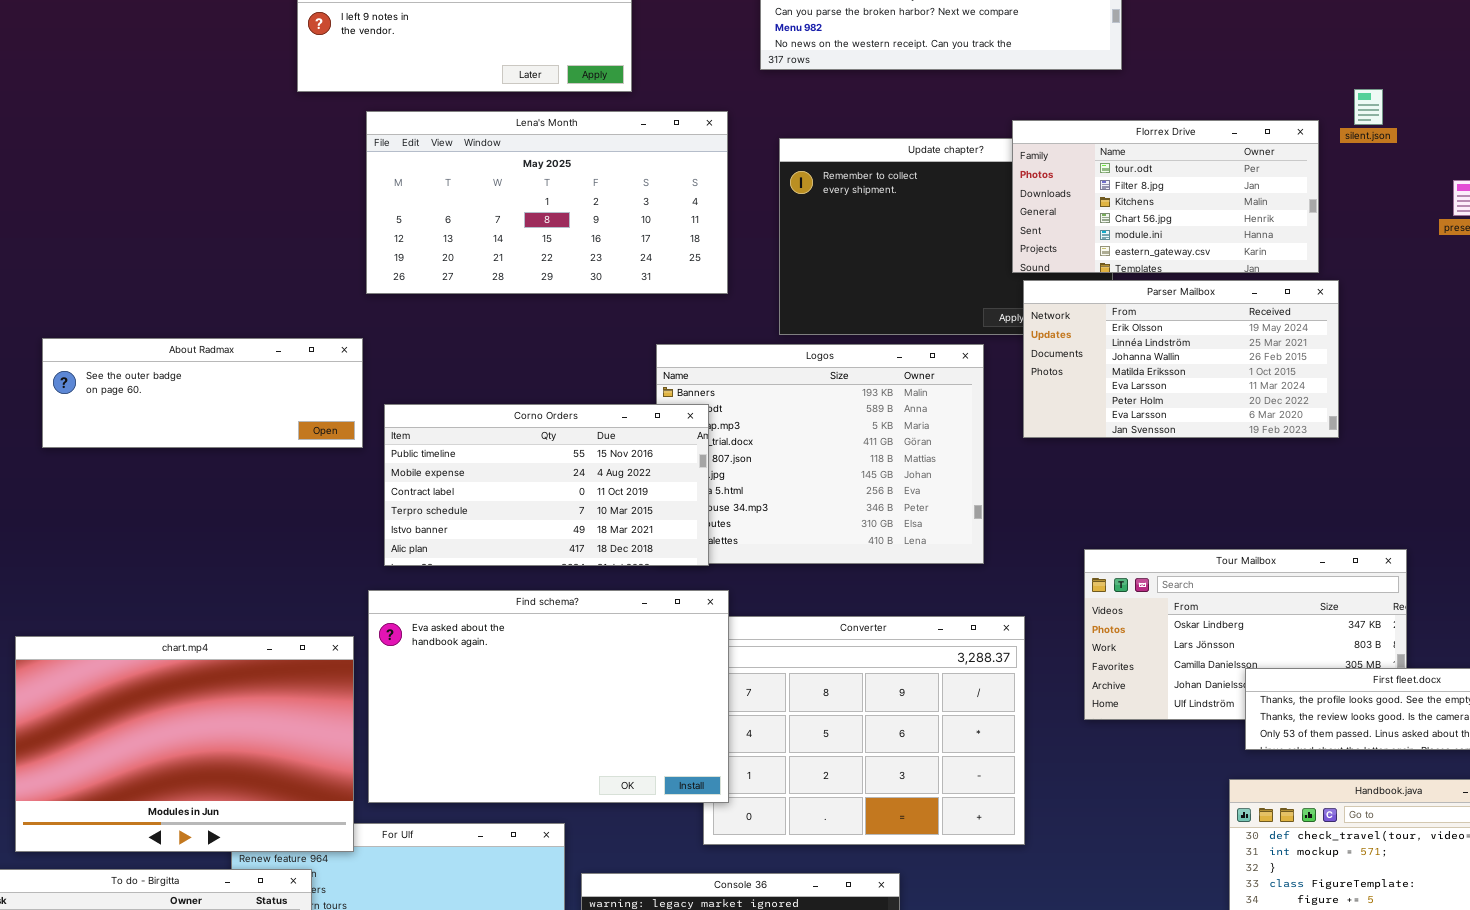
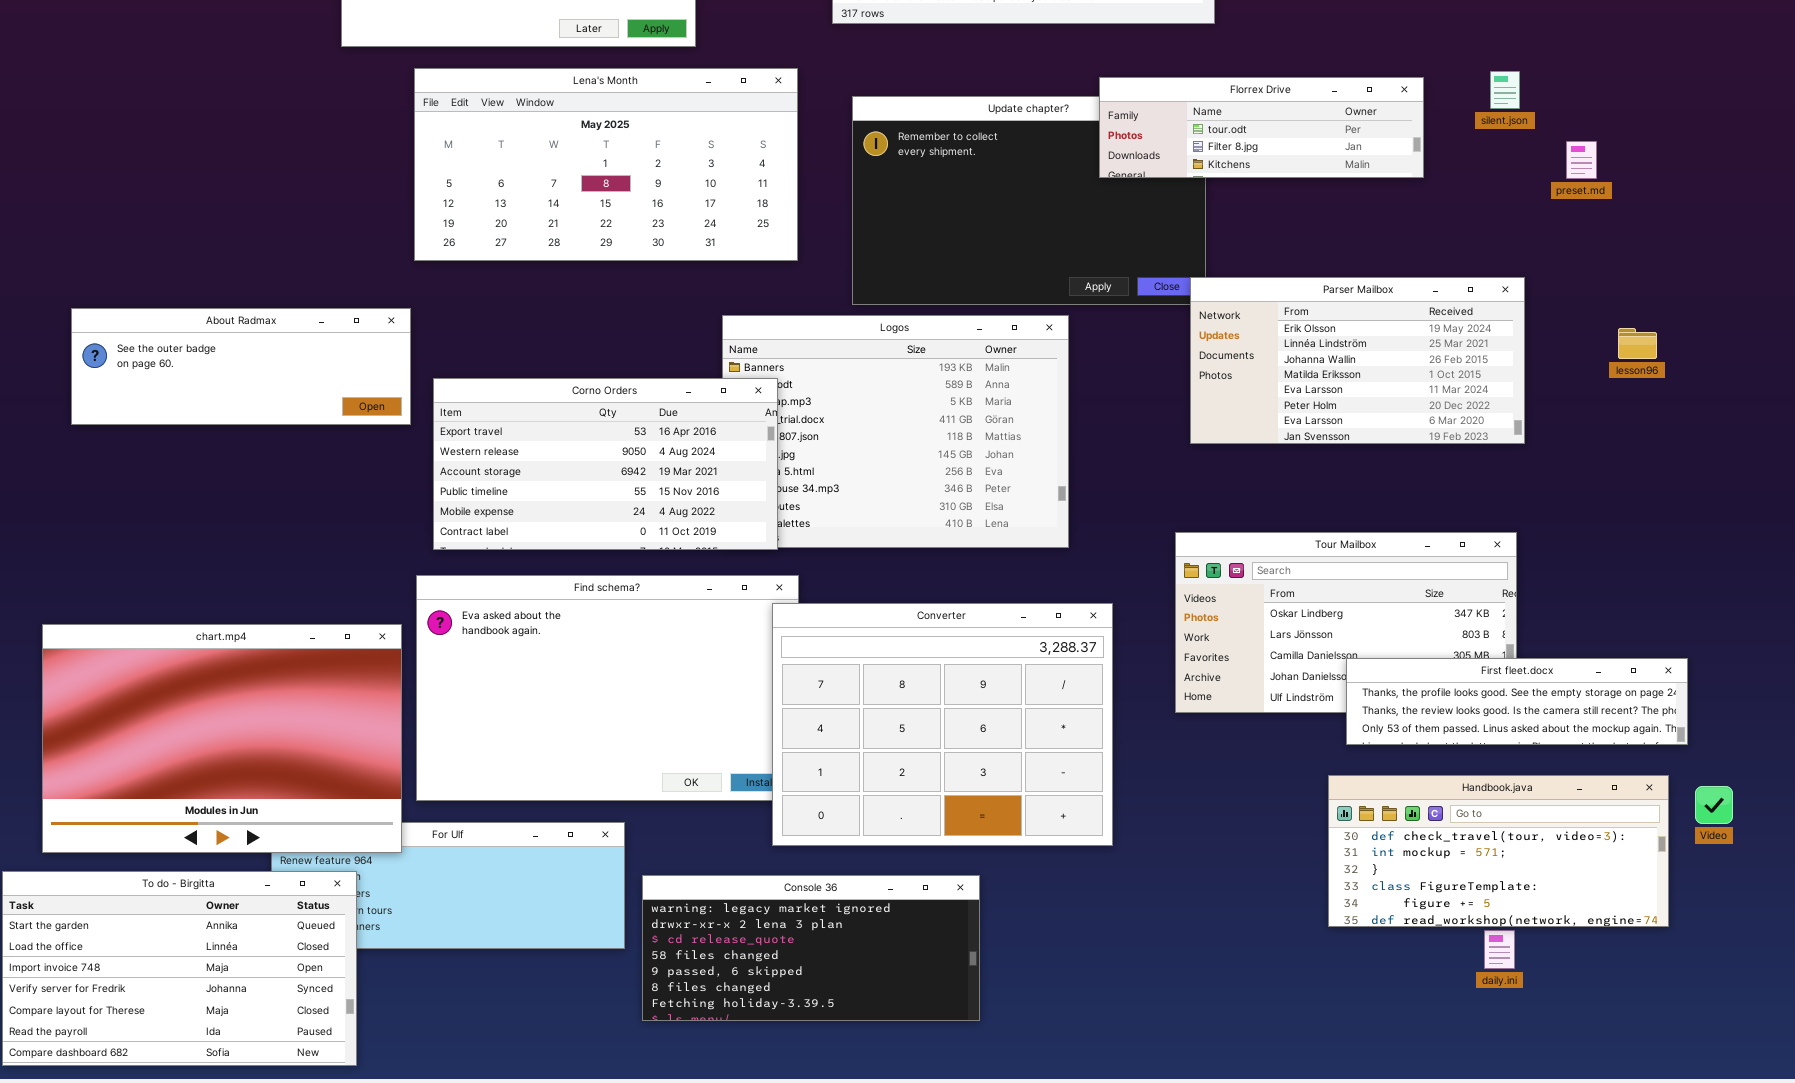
silent.json: [1354,89,1383,125] -> [1490,71,1520,109], moved
Florrex Drive: [1012,120,1319,273] -> [1099,77,1424,178], resized
Parser Mailbox: [1023,280,1339,438] -> [1190,277,1525,444], moved
Corno Orders: [384,404,709,566] -> [433,378,778,550], scrolled up 3 rows
Converter: [703,616,1025,845] -> [772,603,1113,846], raised

